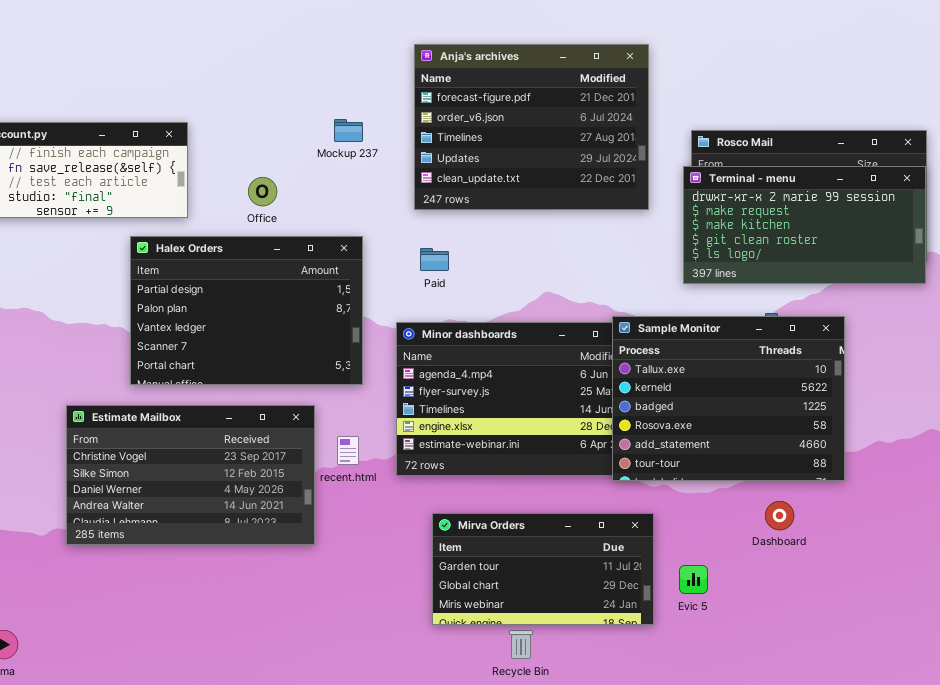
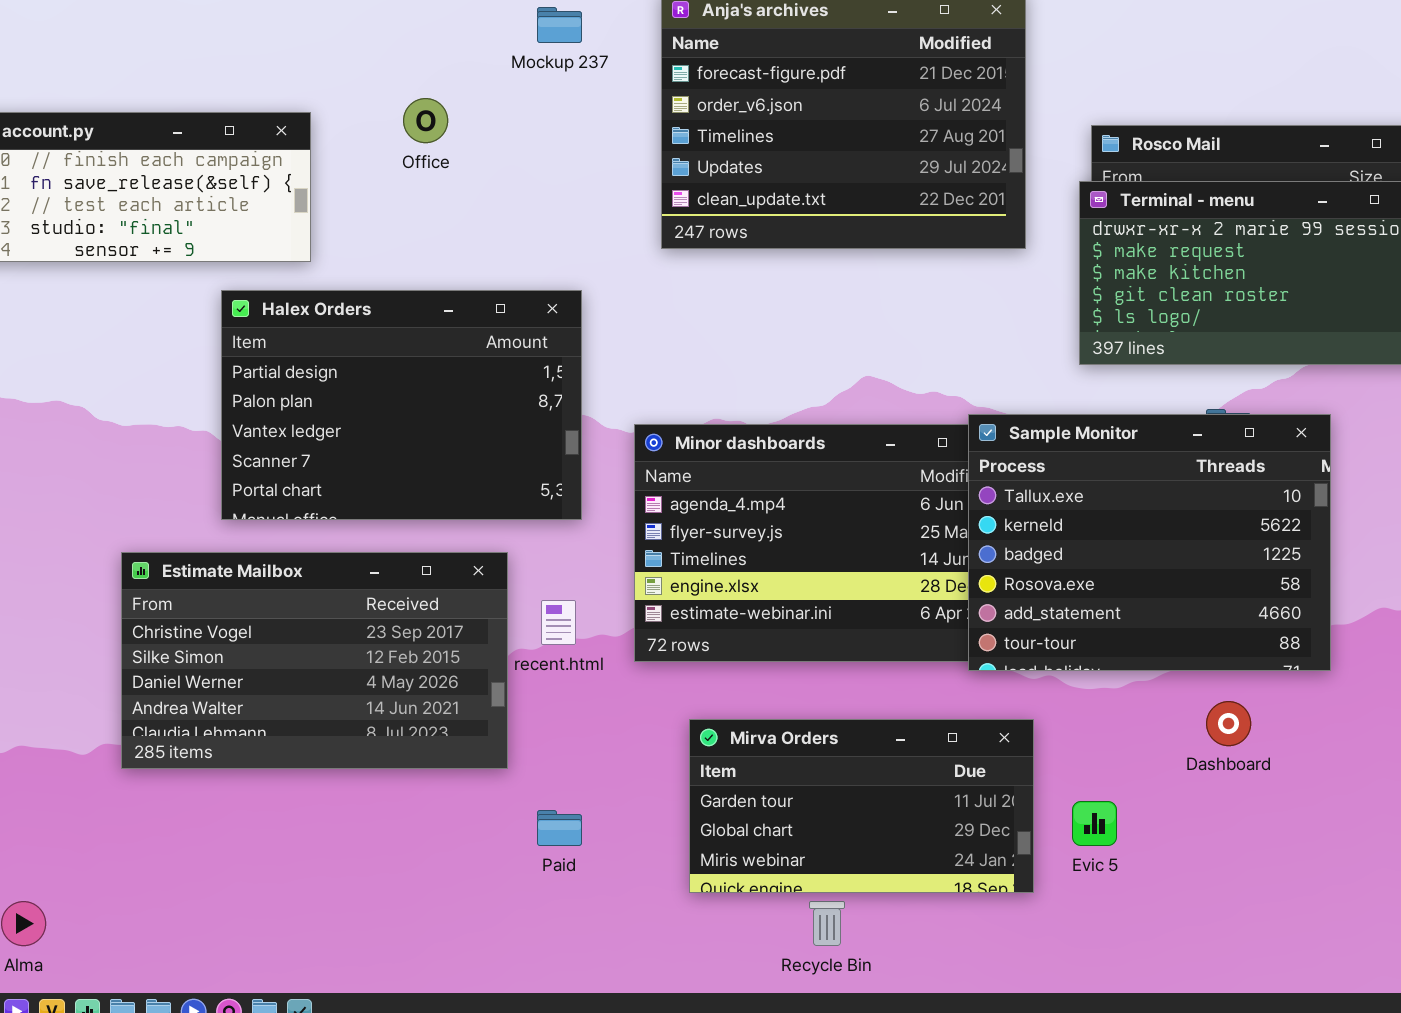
Mockup 237: [334,119,363,142] -> [537,7,582,43], moved
Office: [248,177,277,206] -> [403,98,448,143], moved
Paid: [420,248,449,271] -> [537,810,582,846], moved

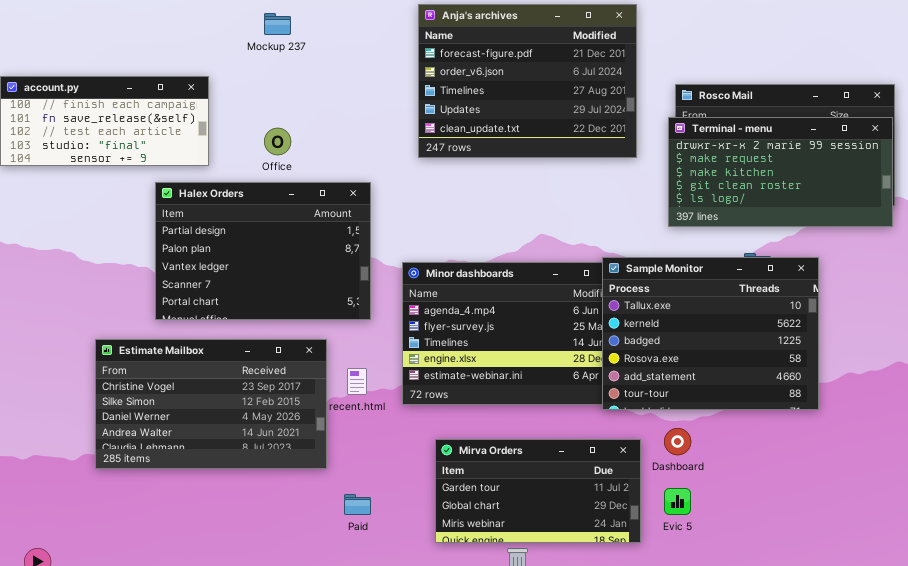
Mockup 237: [537,7,582,43] -> [264,13,291,35], moved
Office: [403,98,448,143] -> [264,128,291,155], moved
Dashboard: [1206,701,1251,746] -> [664,428,691,455], moved

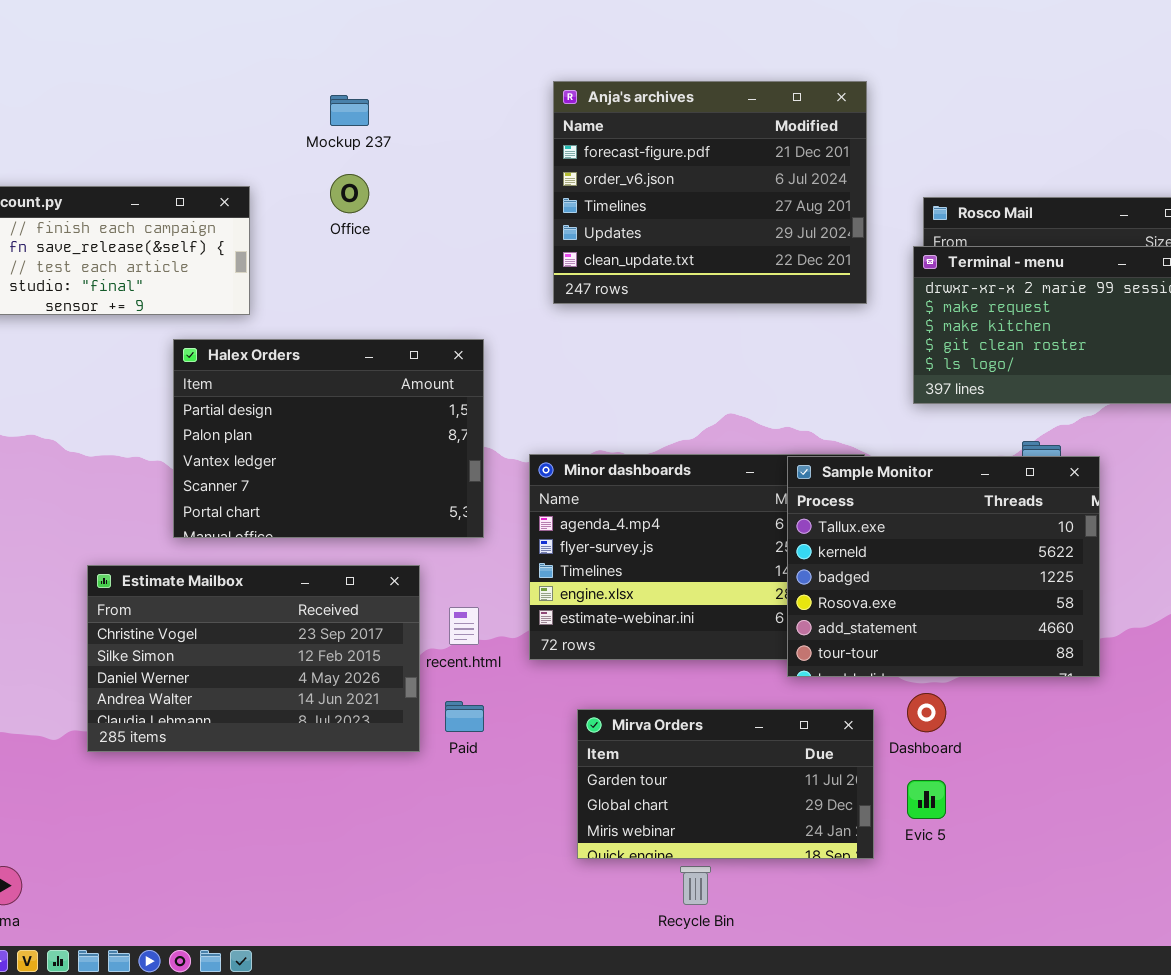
Office: [264,128,291,155] -> [330,174,369,213], moved
Sample Monitor: [602,257,819,410] -> [787,456,1100,677], moved
Paid: [344,494,371,515] -> [445,701,484,732], moved

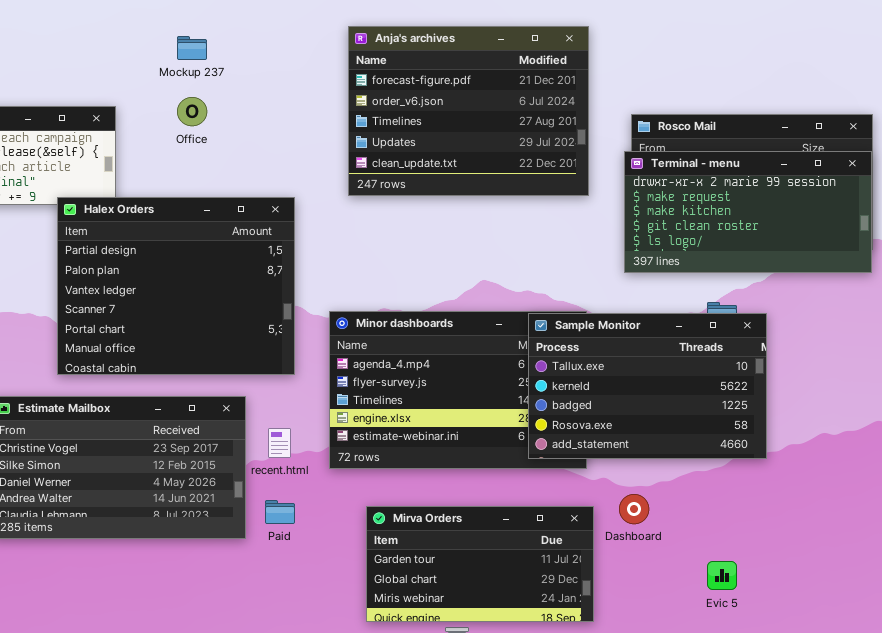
Halex Orders: [173,339,484,538] -> [57,197,295,375], resized
Sample Monitor: [787,456,1100,677] -> [528,313,767,459], resized
Evic 5: [907,780,946,819] -> [707,561,737,590], moved

